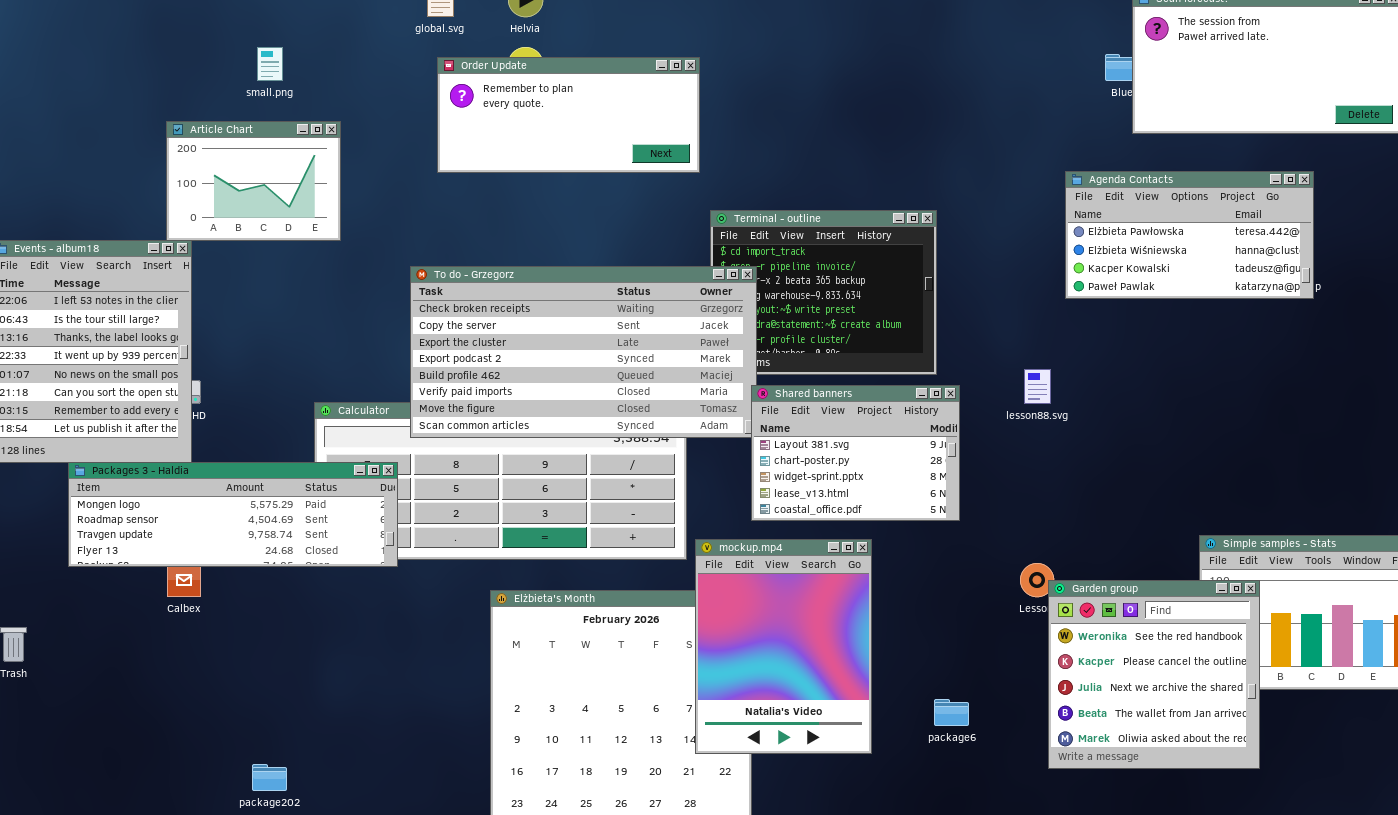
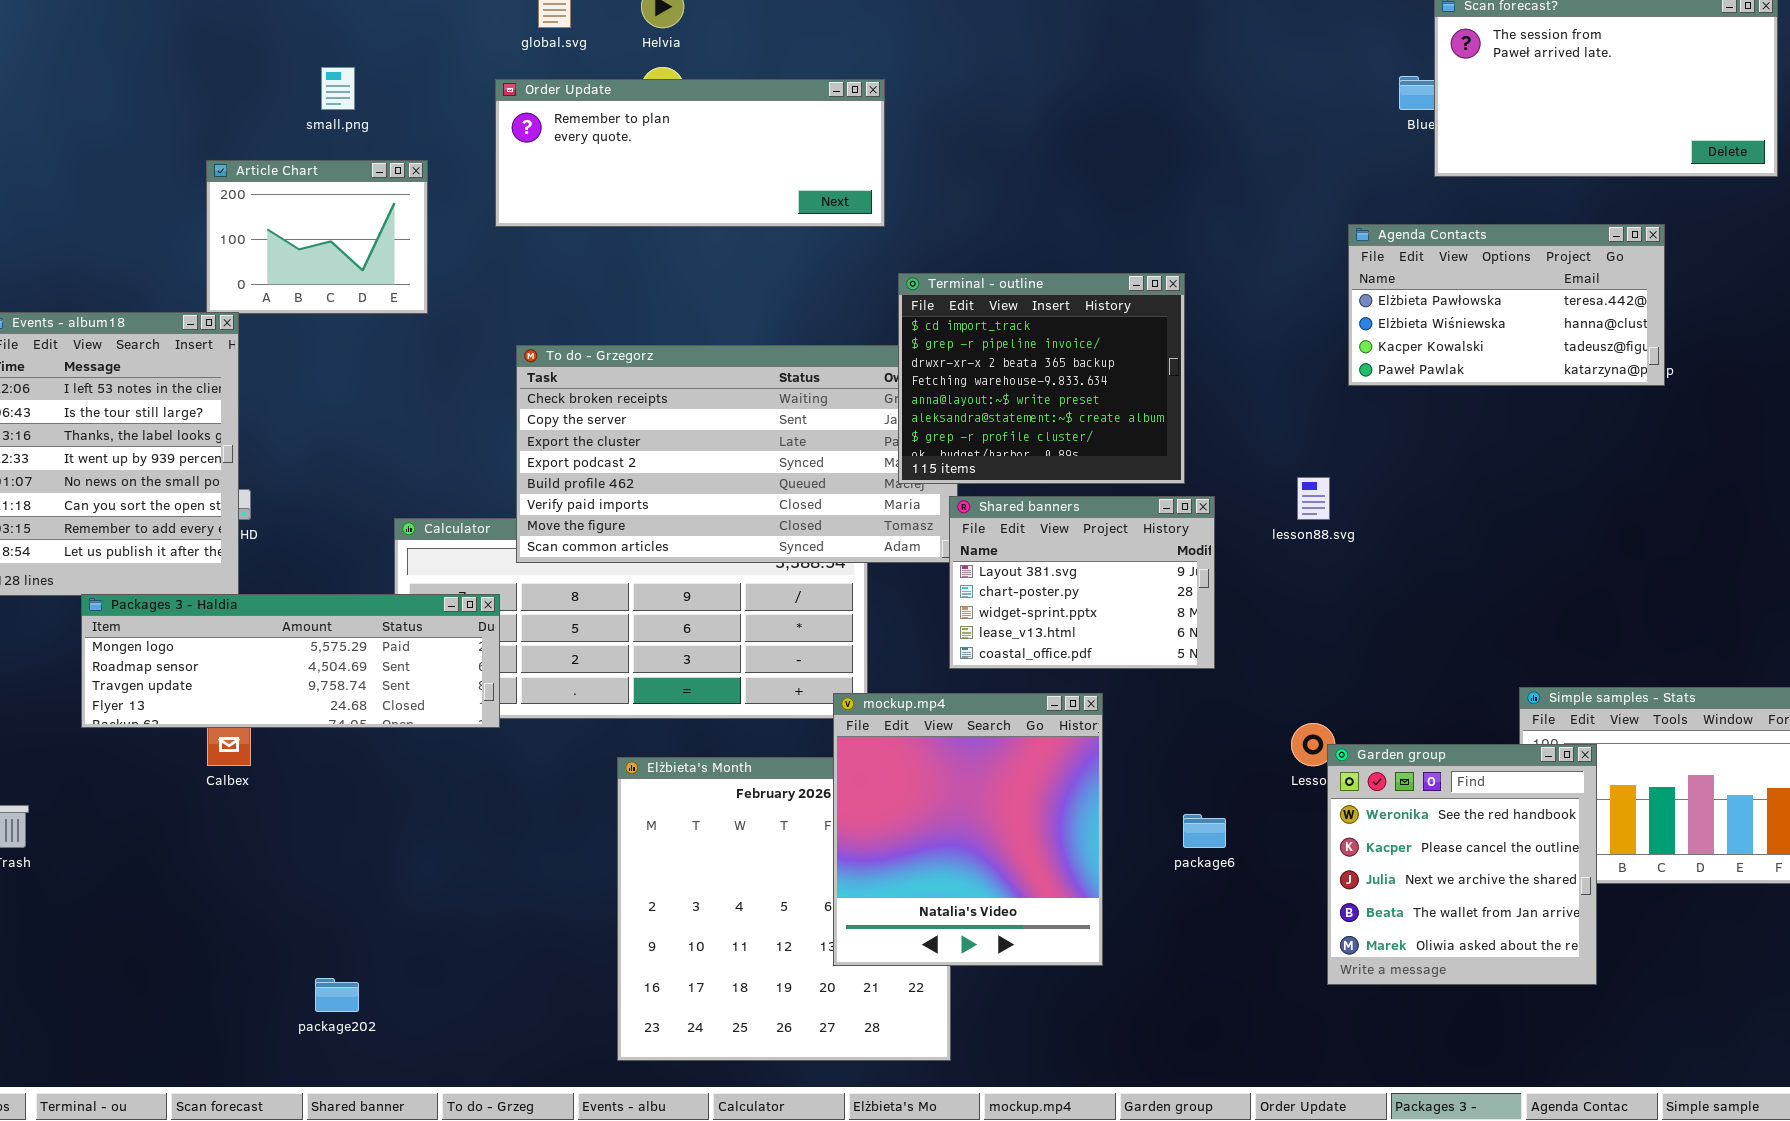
Order Update: [437,57,700,173] -> [495,79,885,227], resized
Terminal - outline: [710,210,937,375] -> [898,273,1185,484], raised
mockup.mp4: [695,539,872,754] -> [833,693,1103,966], resized
package6: [934,699,969,726] -> [1183,814,1226,848], moved

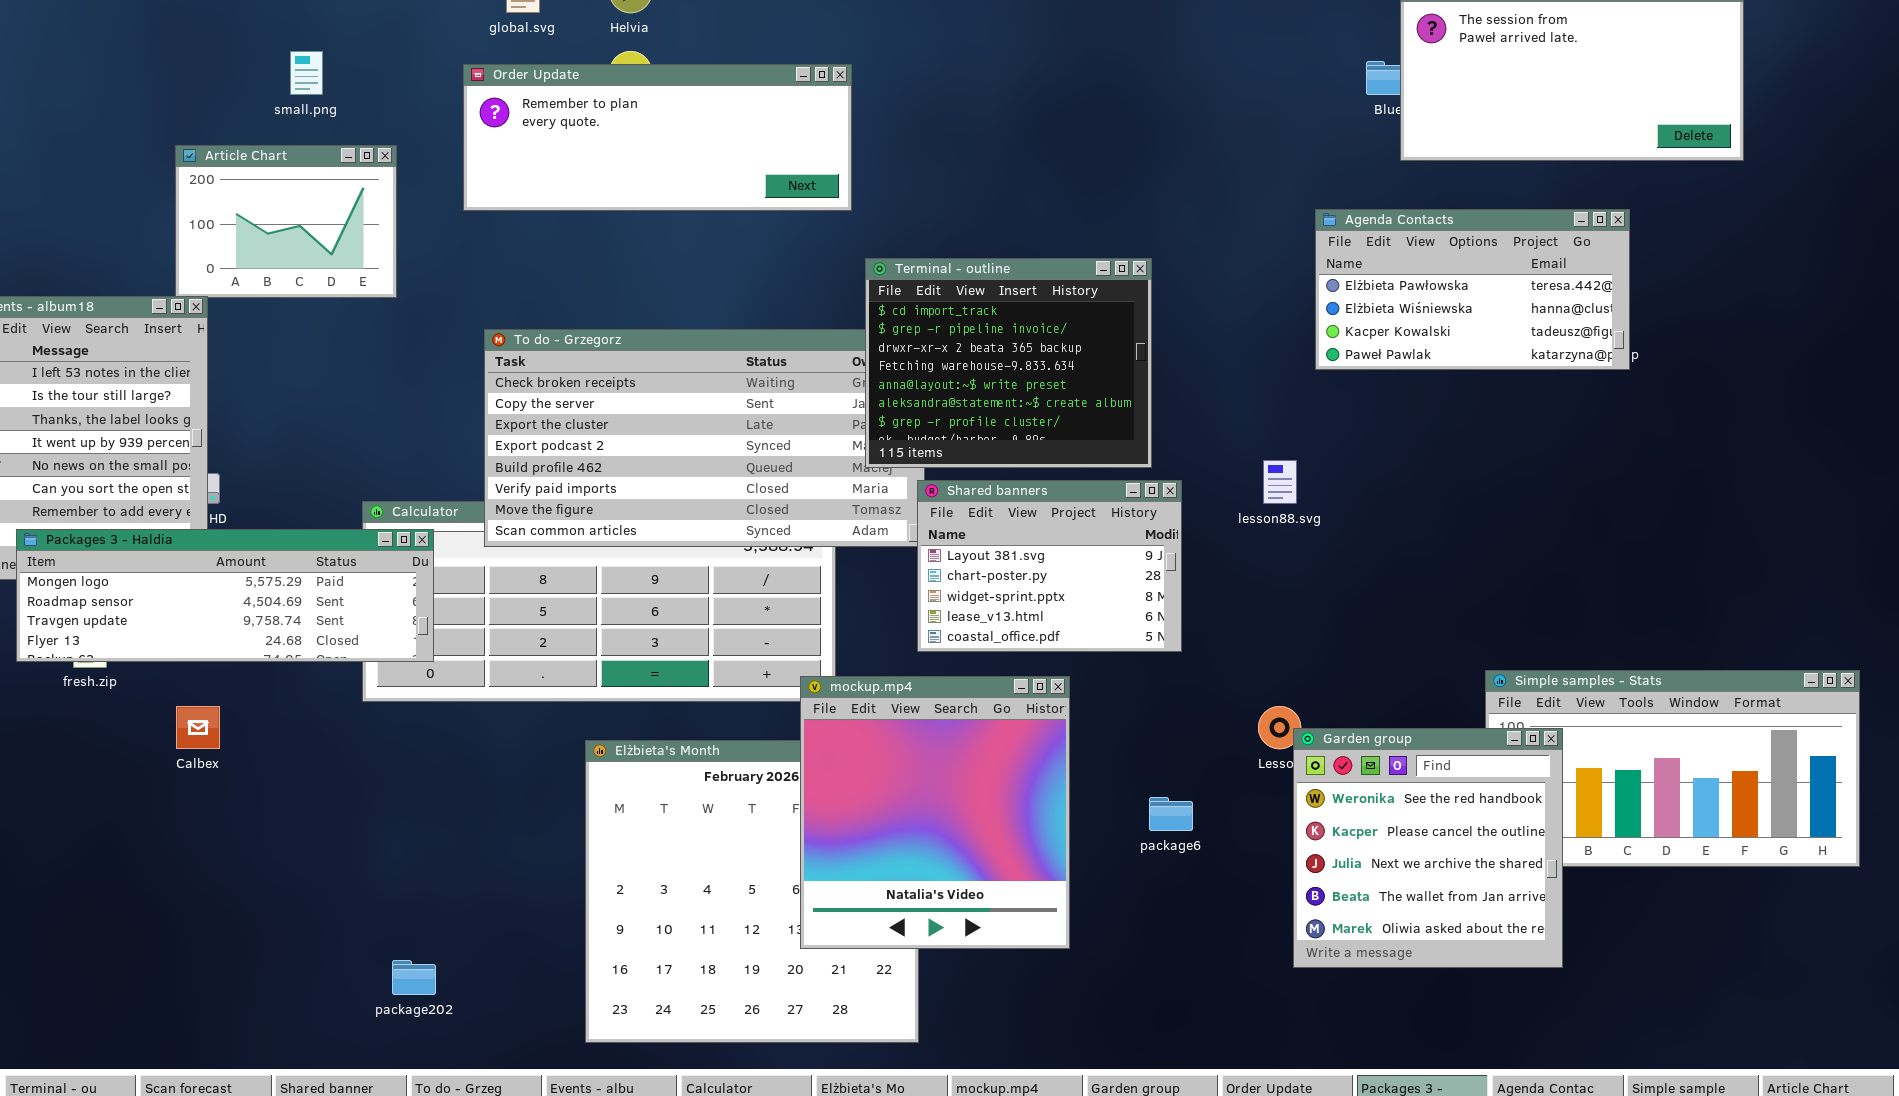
Packages 3 - Haldia: [81,594,500,728] -> [16,529,434,662], moved
package202: [315,978,359,1012] -> [392,960,436,995], moved

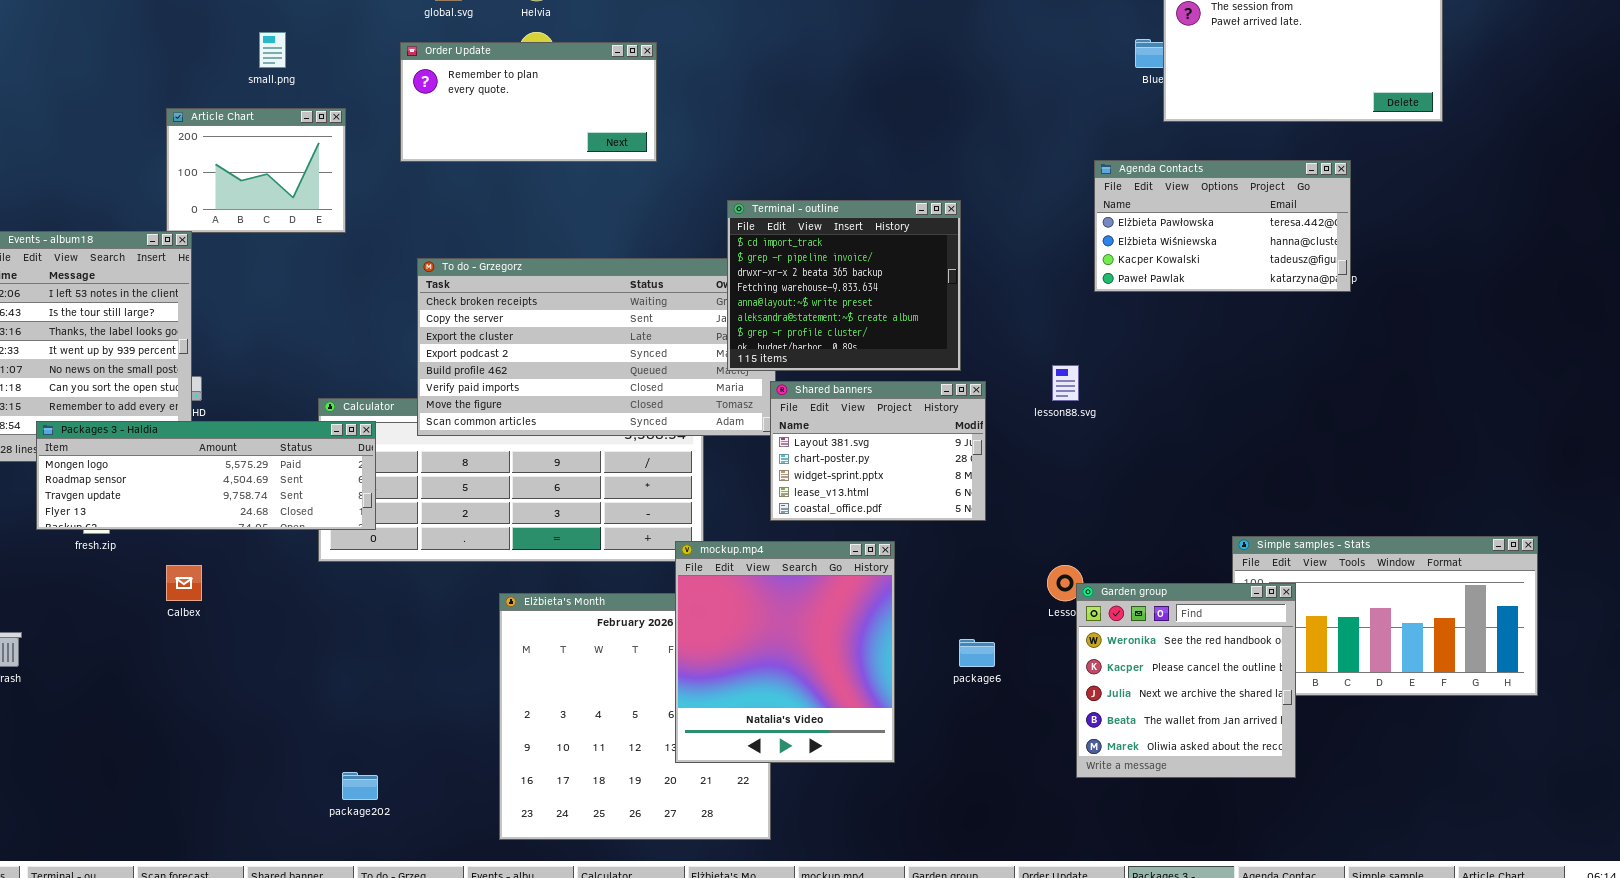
Order Update: [463,64,852,211] -> [400,42,657,162], resized

